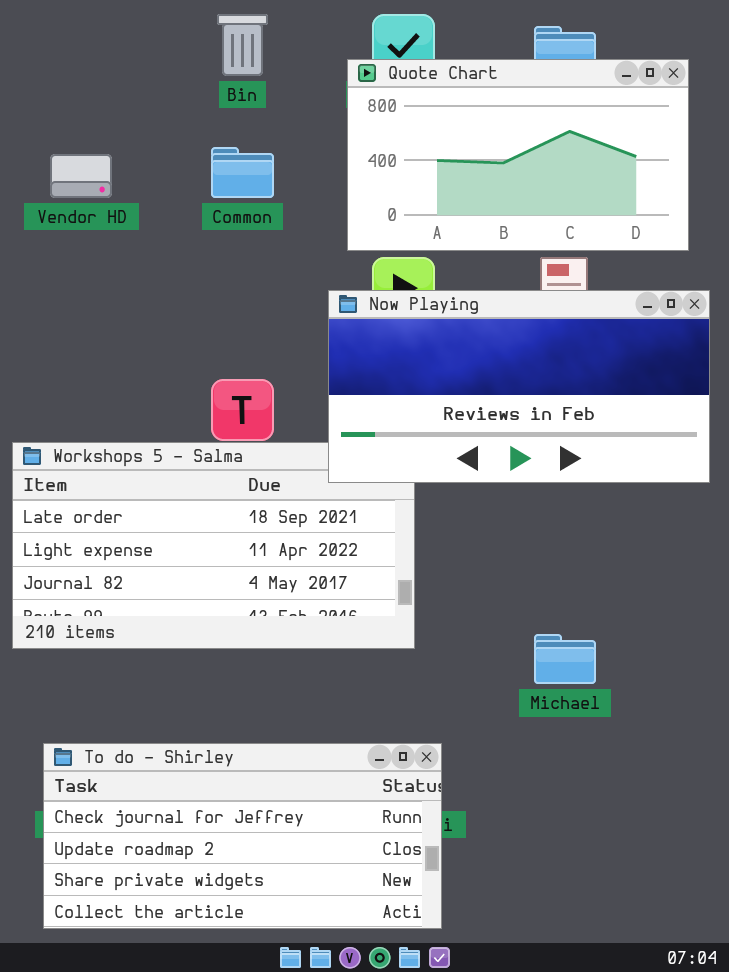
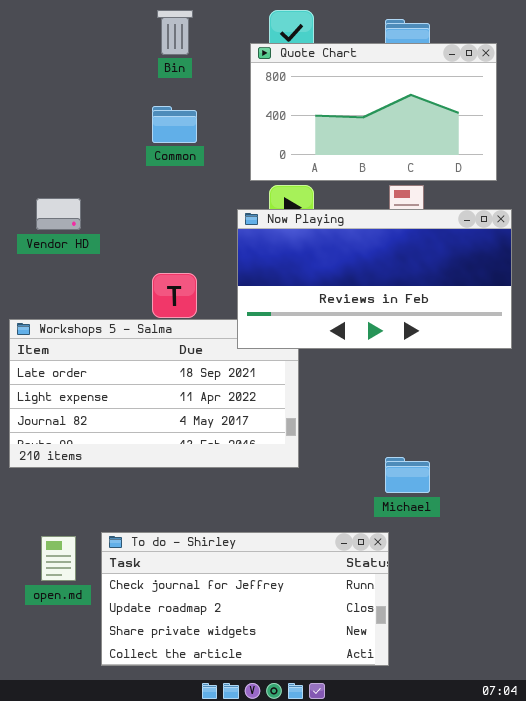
Vendor HD: [50,154,112,198] -> [36,198,81,230], moved
To do - Shirley: [43,743,442,929] -> [101,532,389,666], moved

